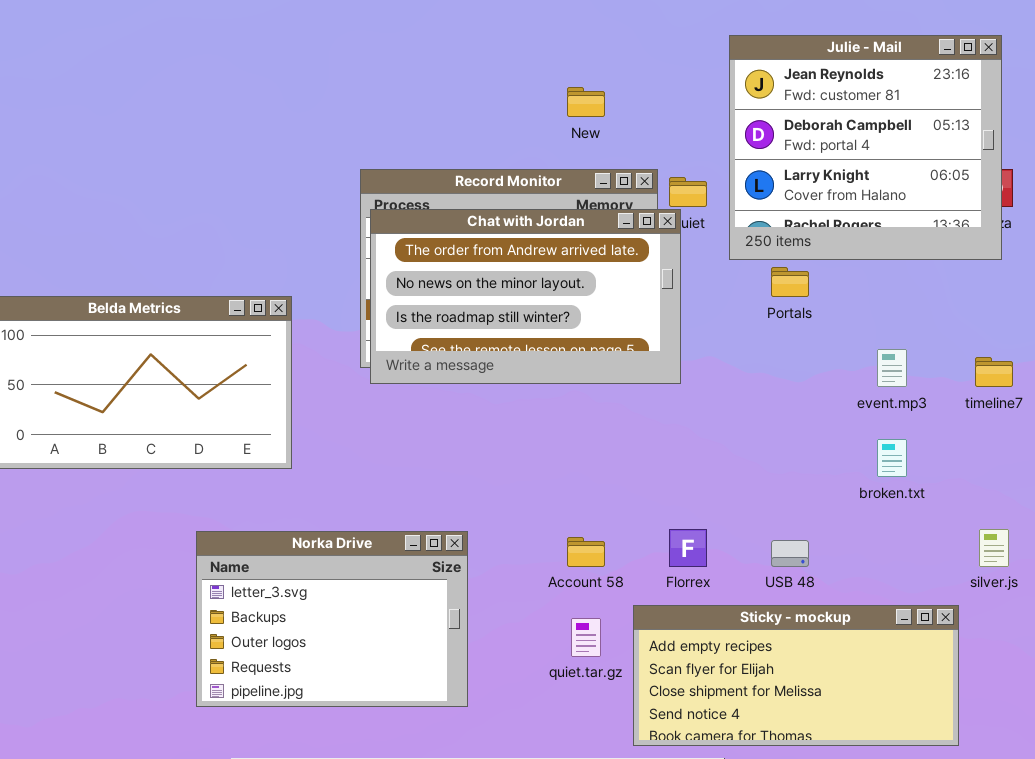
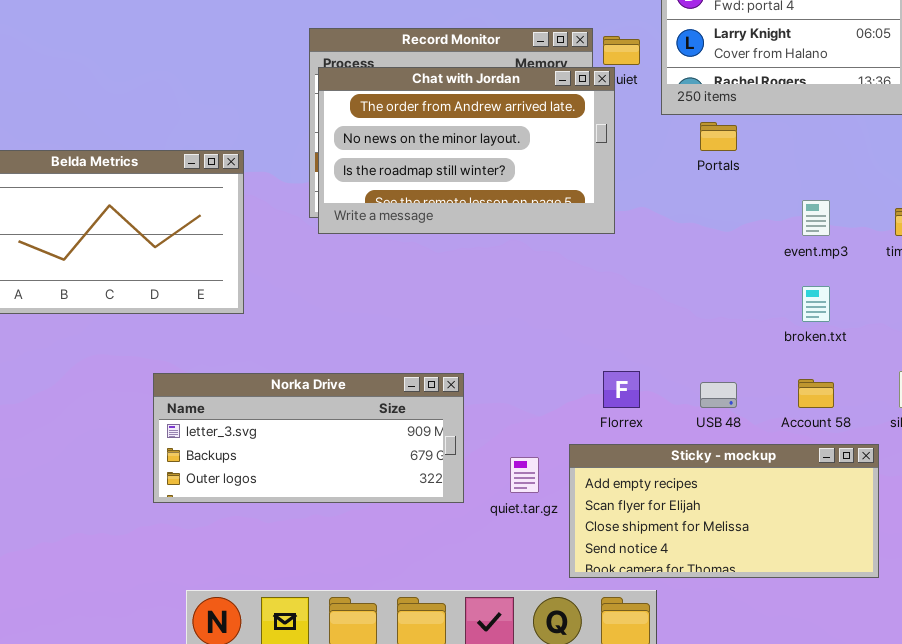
Norka Drive: [196,531,468,707] -> [153,373,464,503], resized
Account 58: [567,537,605,567] -> [798,379,834,408], moved

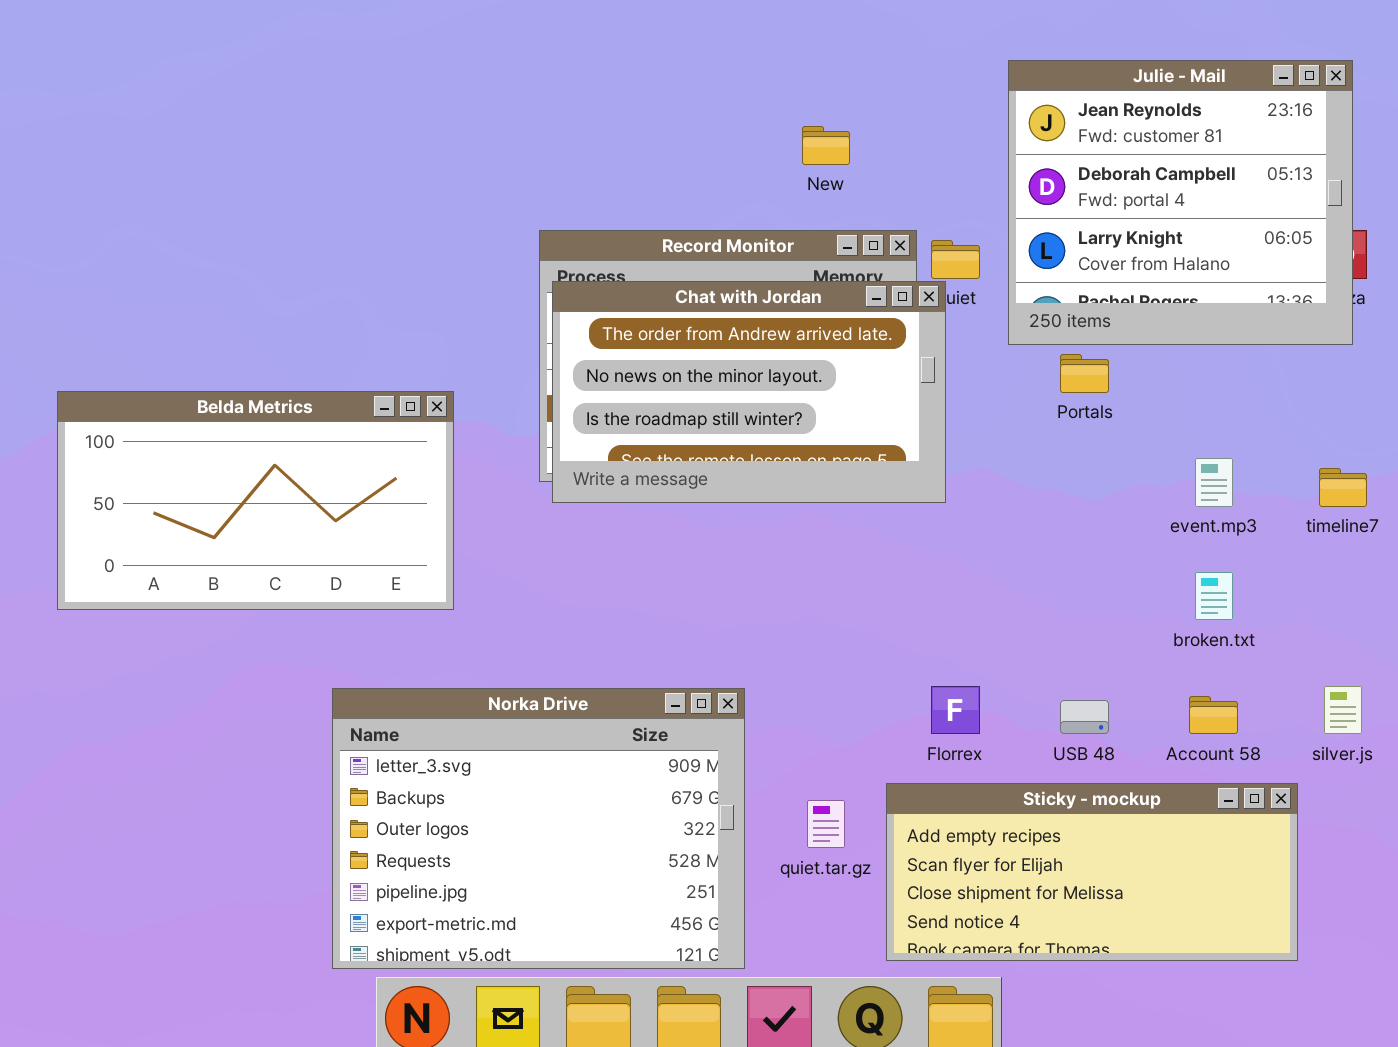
Norka Drive: [153,373,464,503] -> [332,688,745,969], resized

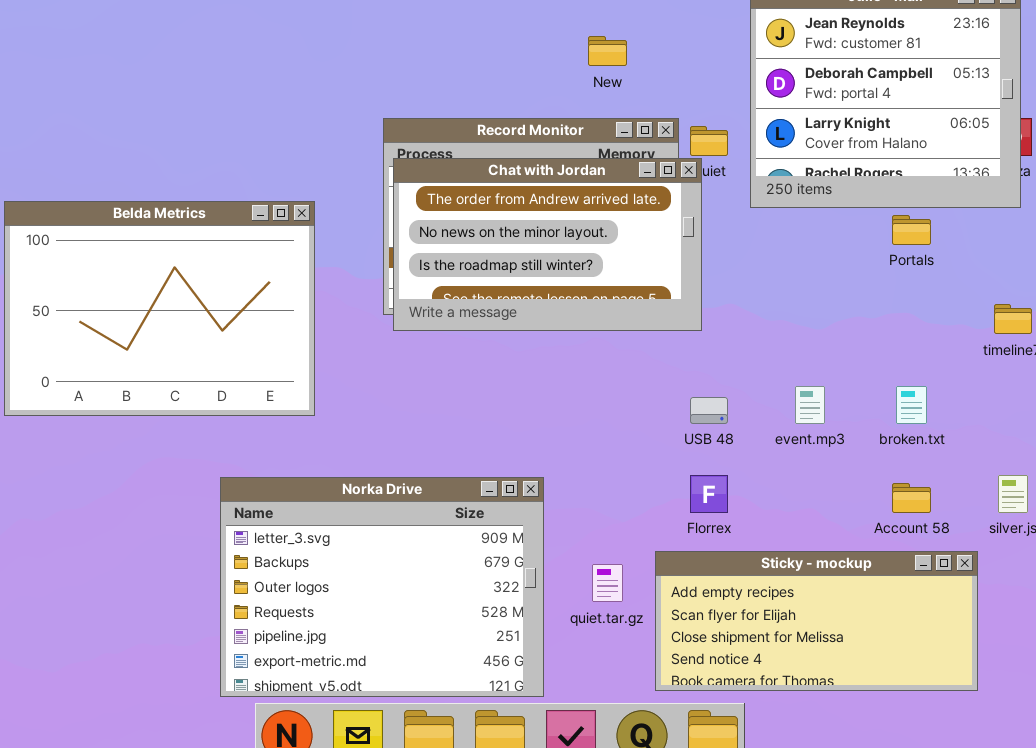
Portals: [1060,354,1109,393] -> [892,215,931,245], moved
Belda Metrics: [57,391,454,610] -> [4,201,315,416], resized
event.mp3: [1195,458,1233,507] -> [795,386,825,424], moved
USB 48: [1060,700,1109,734] -> [690,397,728,424], moved

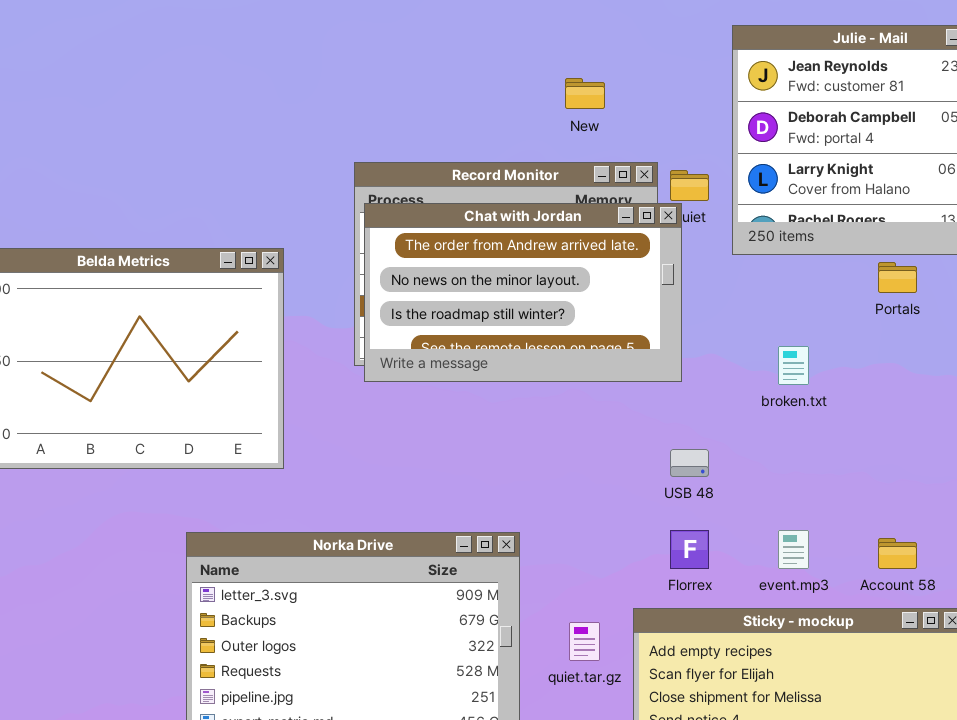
event.mp3: [795,386,825,424] -> [778,530,809,569], moved
broken.txt: [896,386,927,424] -> [778,346,809,385], moved

